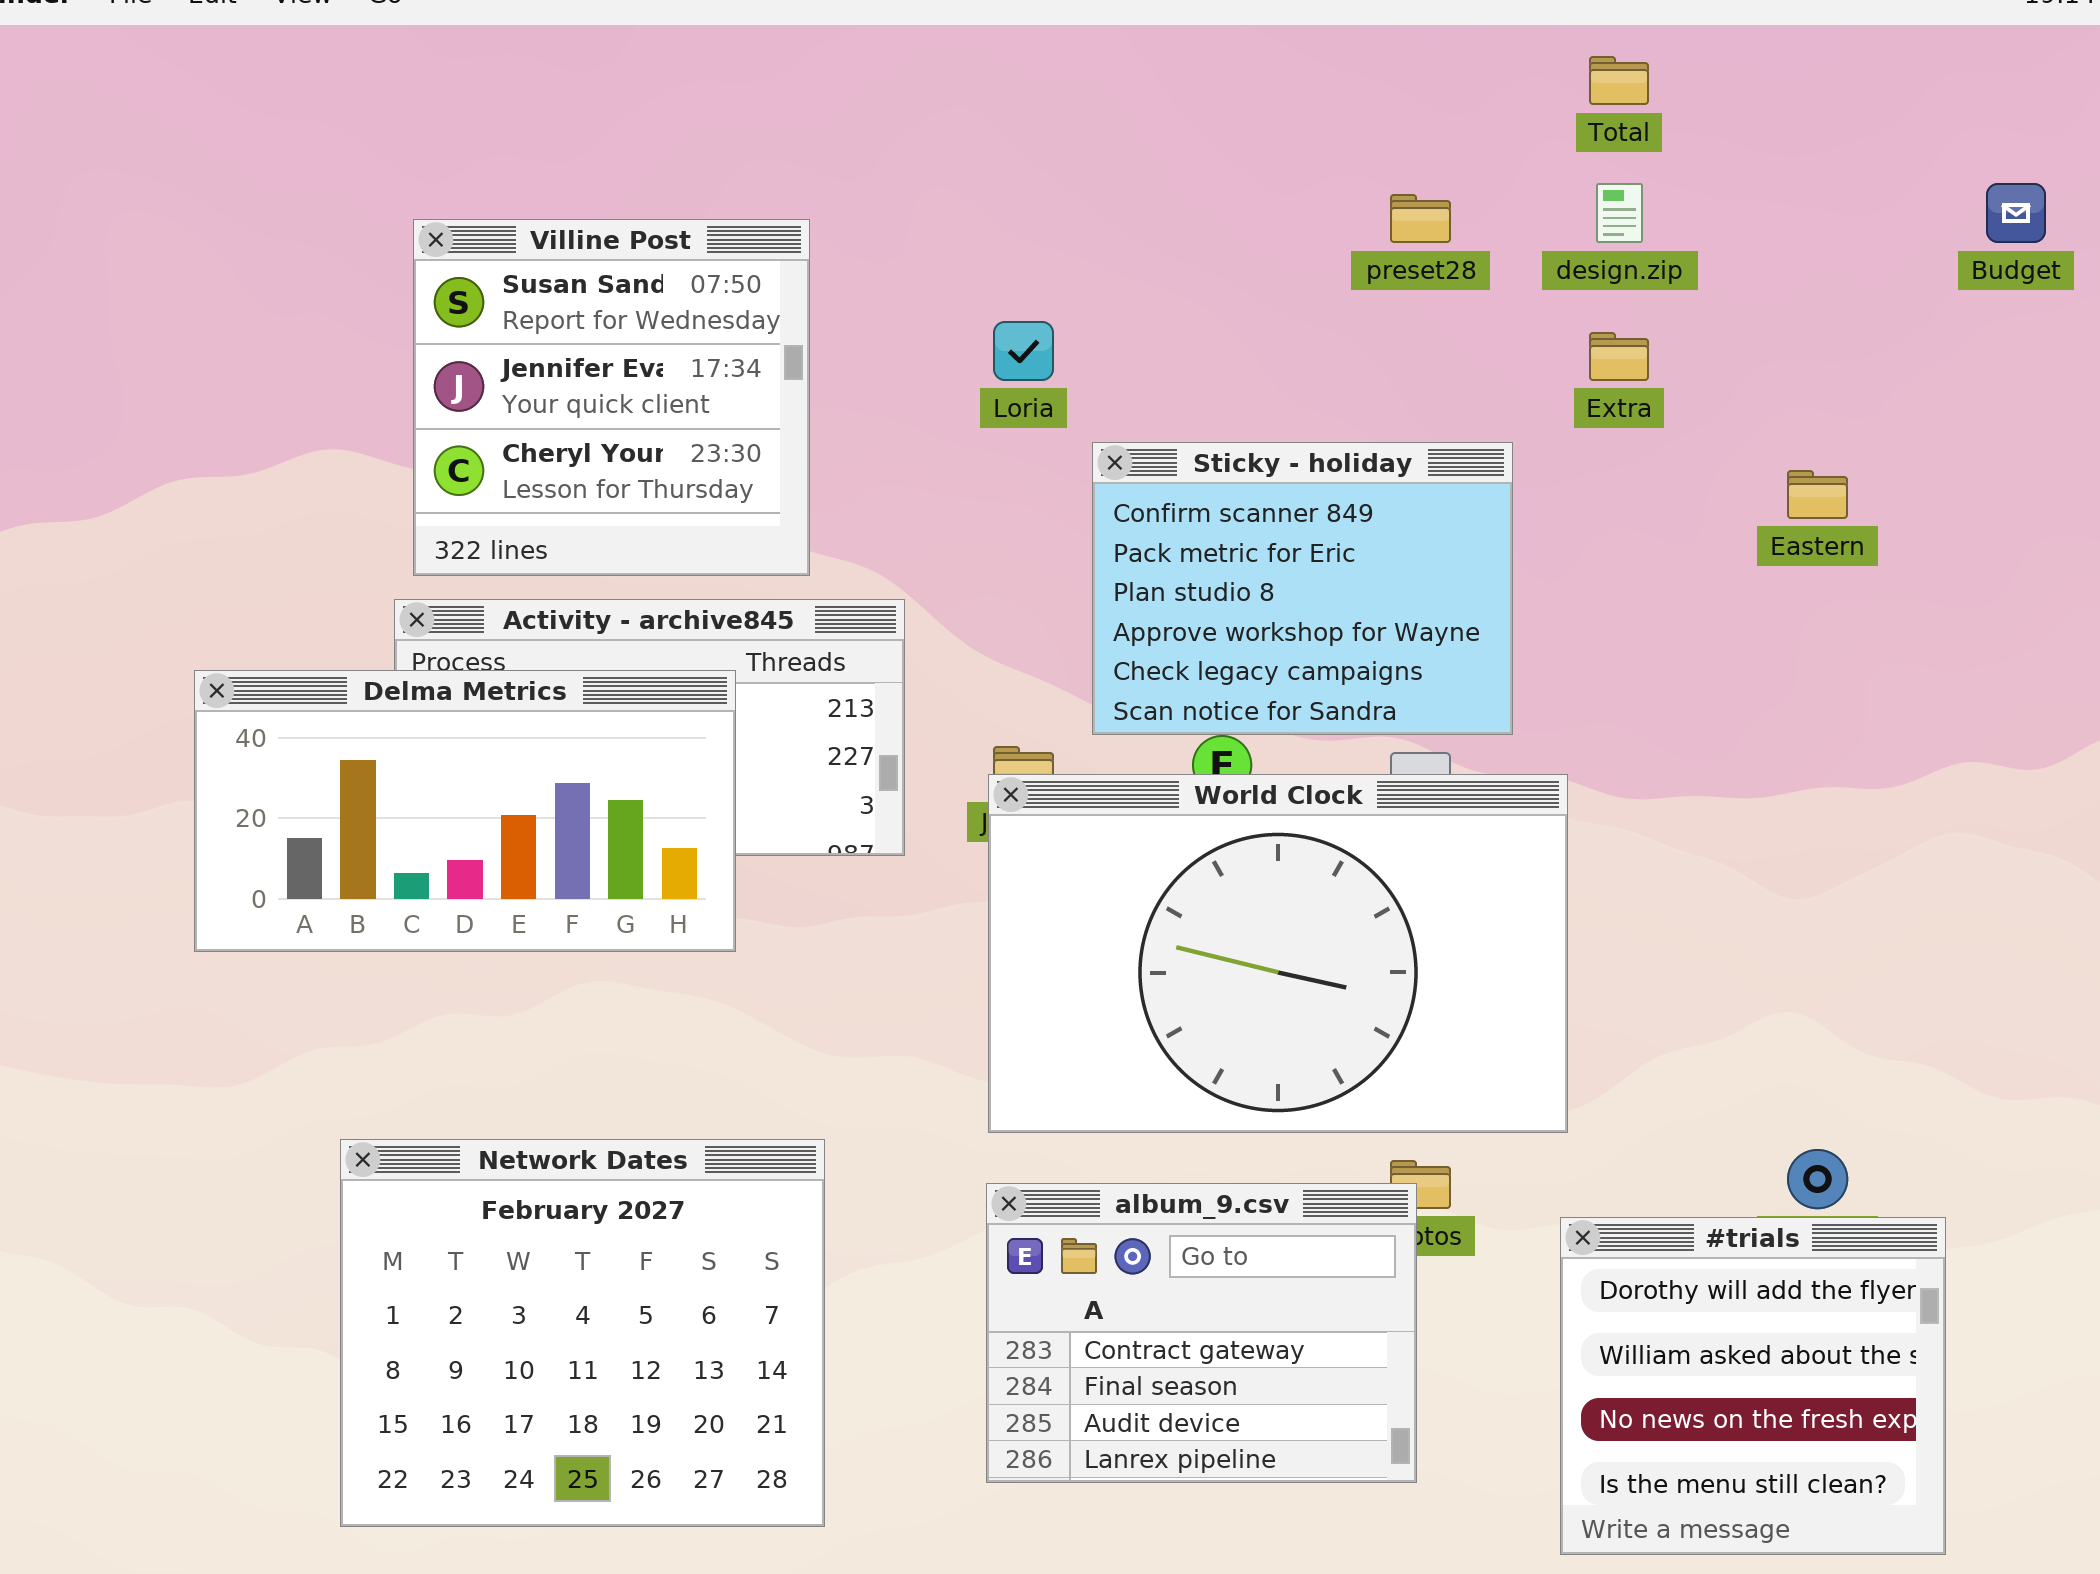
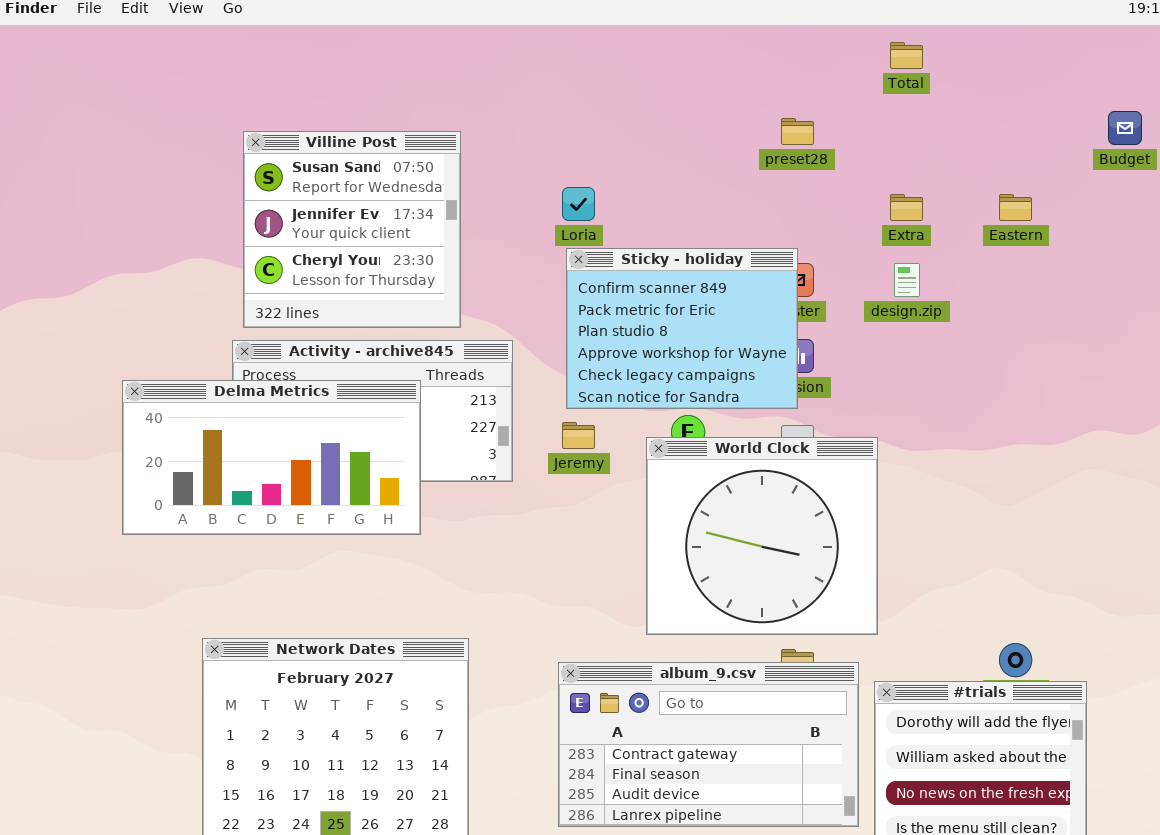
design.zip: [1596,183,1643,243] -> [894,263,920,297], moved
Sticky - holiday: [1092,442,1513,735] -> [566,248,798,409], moved
Eastern: [1787,470,1848,519] -> [999,194,1032,221], moved
World Clock: [988,774,1568,1133] -> [646,437,878,635], resized
album_9.csv: [986,1183,1417,1483] -> [558,662,859,827], resized

